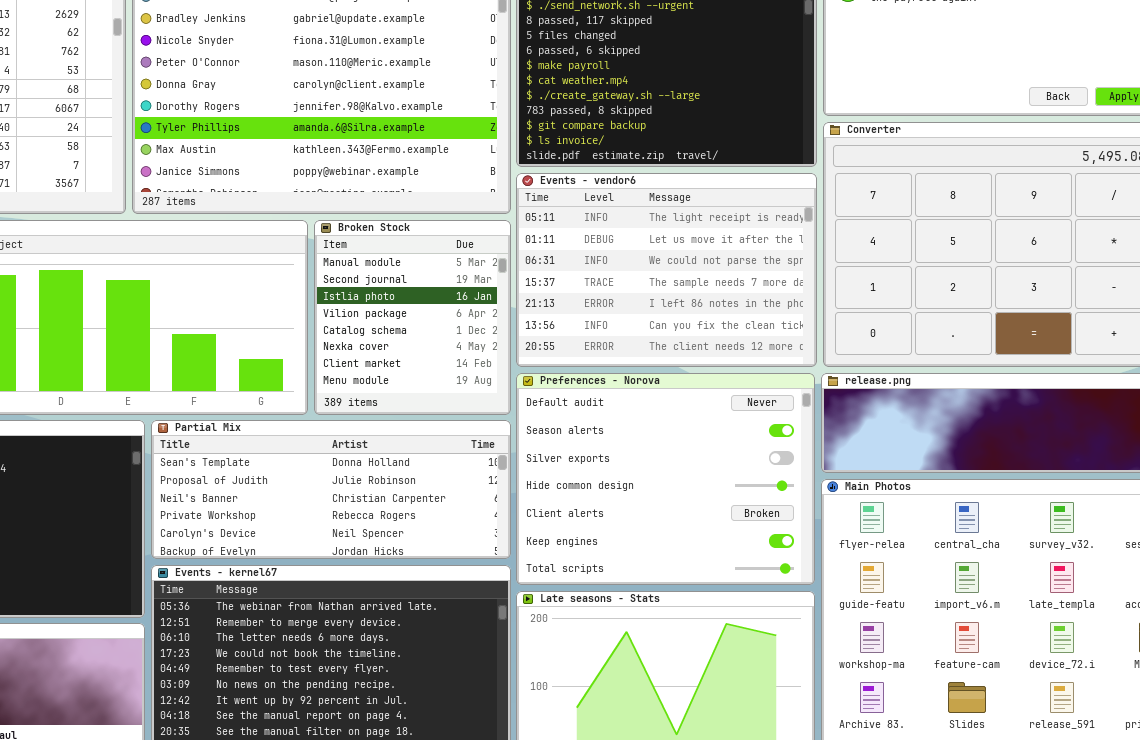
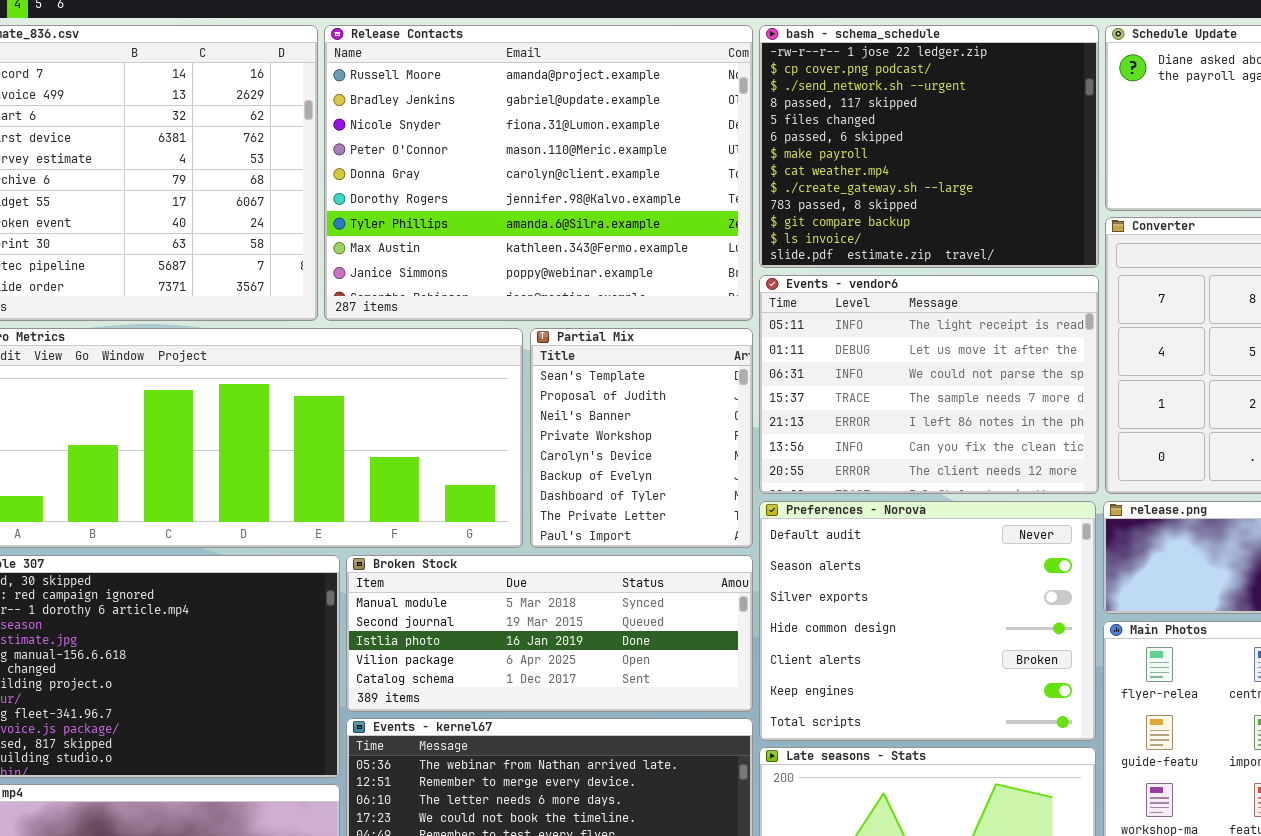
Broken Stock: [314,220,511,415] -> [346,555,753,712], moved, resized
Partial Mix: [151,420,511,559] -> [530,328,753,548], moved, resized

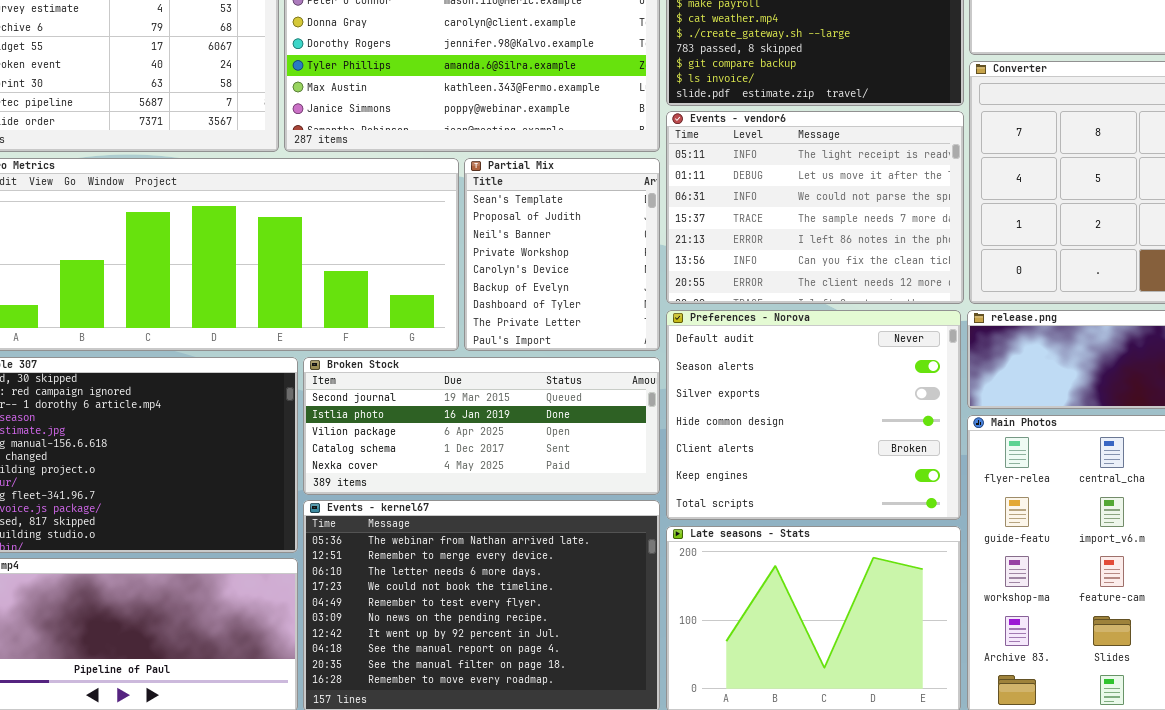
Broken Stock: [346,555,753,712] -> [303,357,660,495], scrolled down 1 row

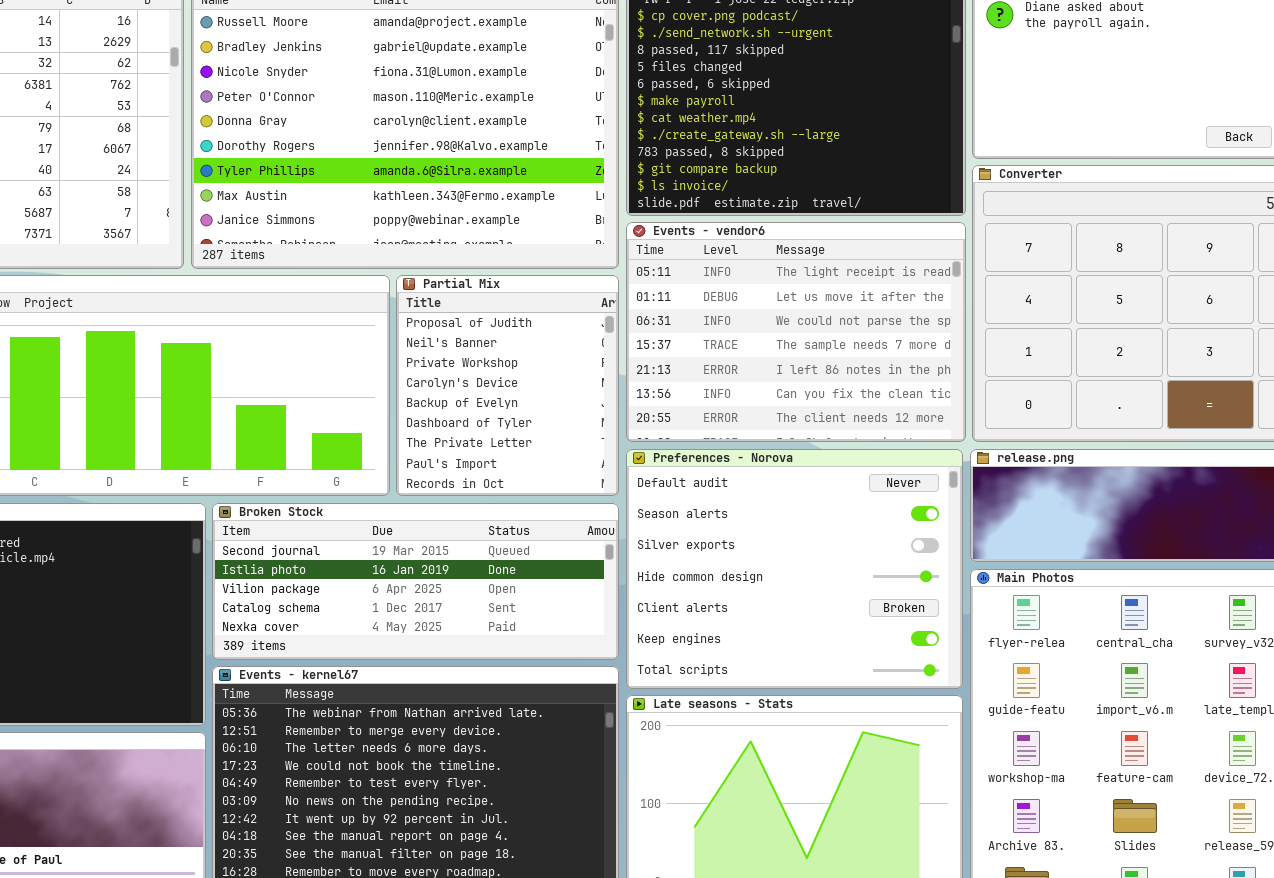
Partial Mix: [464,158,660,351] -> [396,275,619,496], scrolled down 1 row

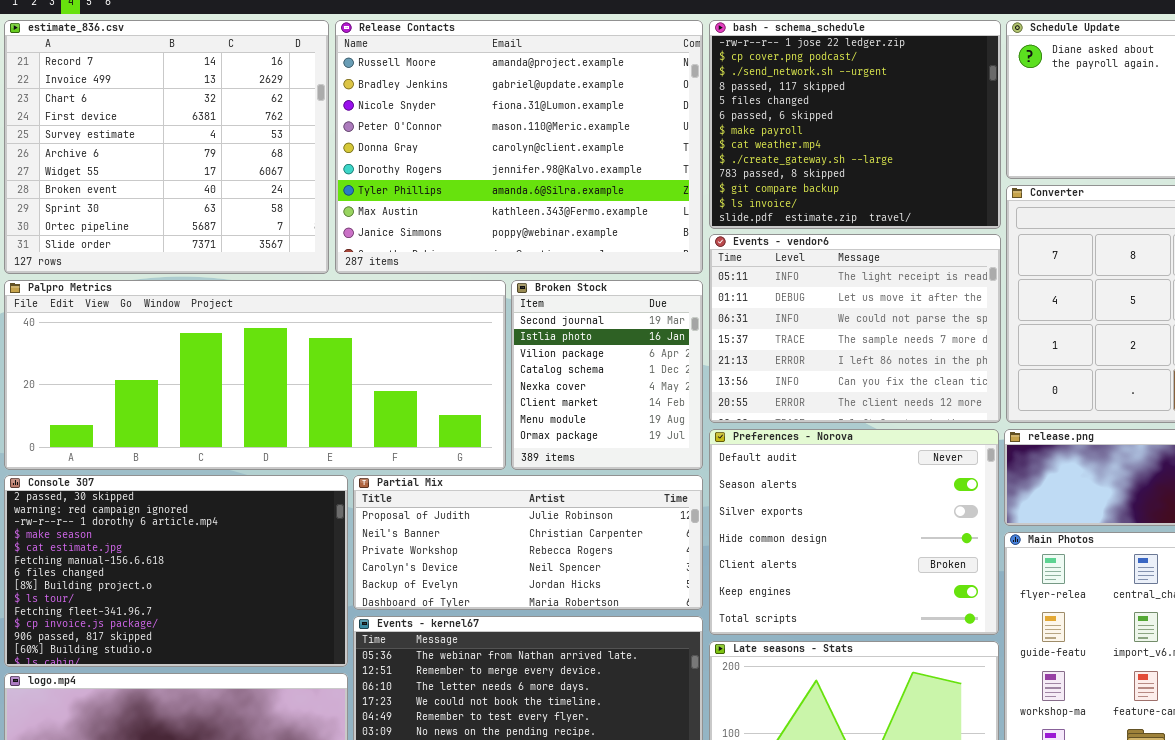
Partial Mix: [396,275,619,496] -> [353,475,703,610], moved, resized
Broken Stock: [212,503,619,660] -> [511,280,703,470], moved, resized

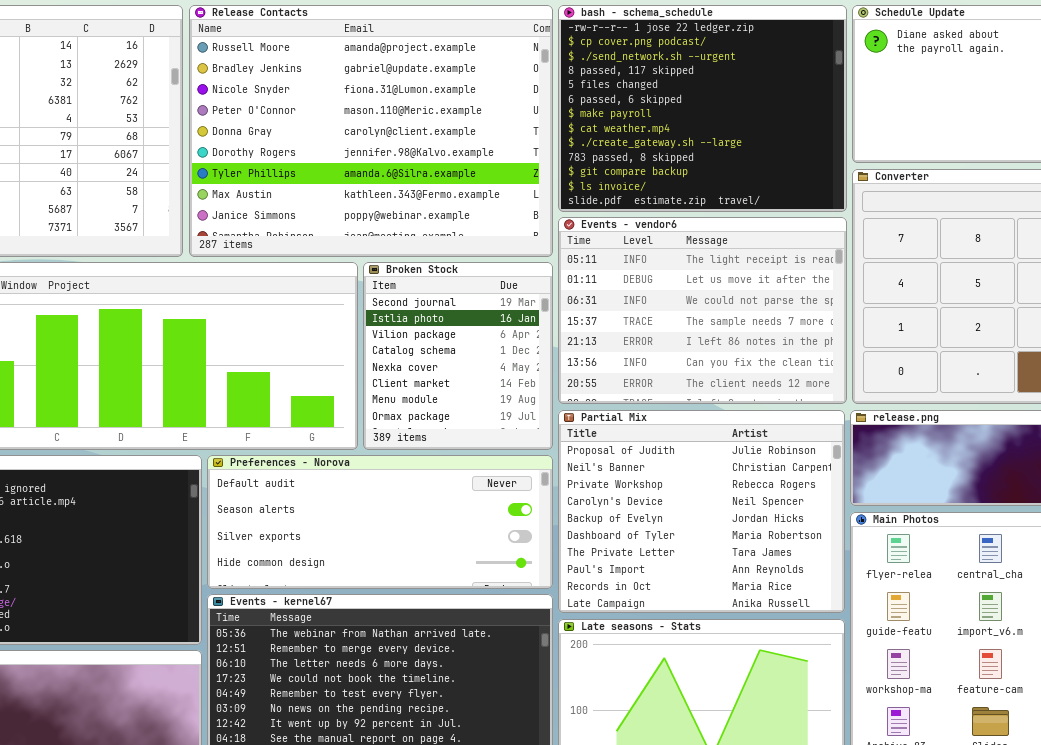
Preferences - Norova: [709,429,999,635] -> [207,455,553,589], moved, resized
Partial Mix: [353,475,703,610] -> [558,410,845,613], moved, resized

